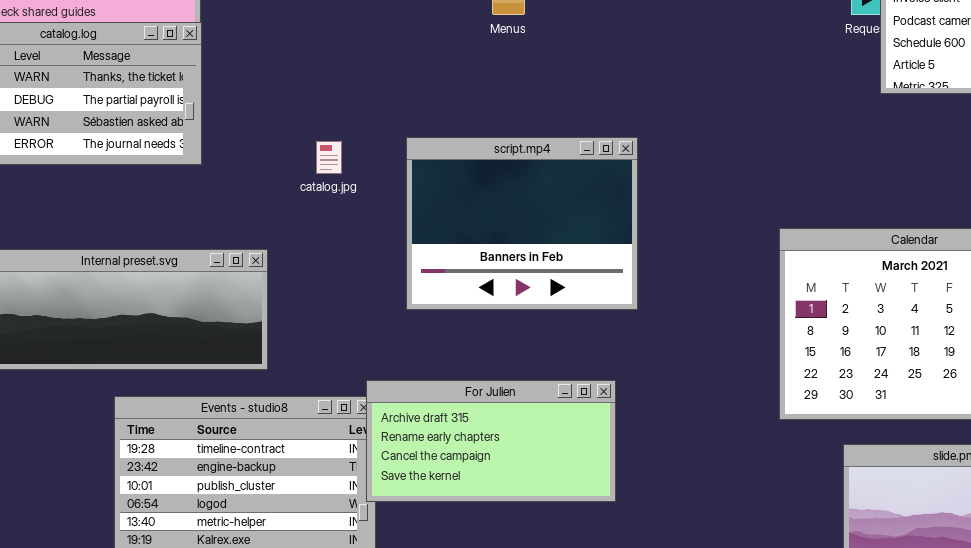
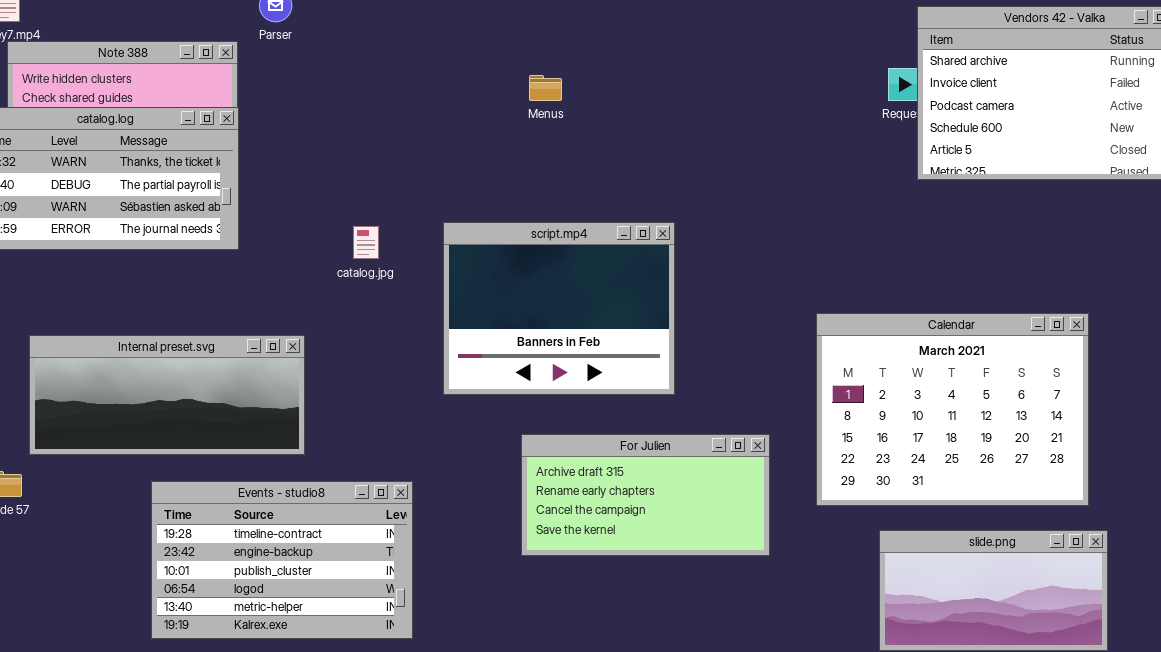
For Julien: [366,380,616,502] -> [521,434,770,556], moved

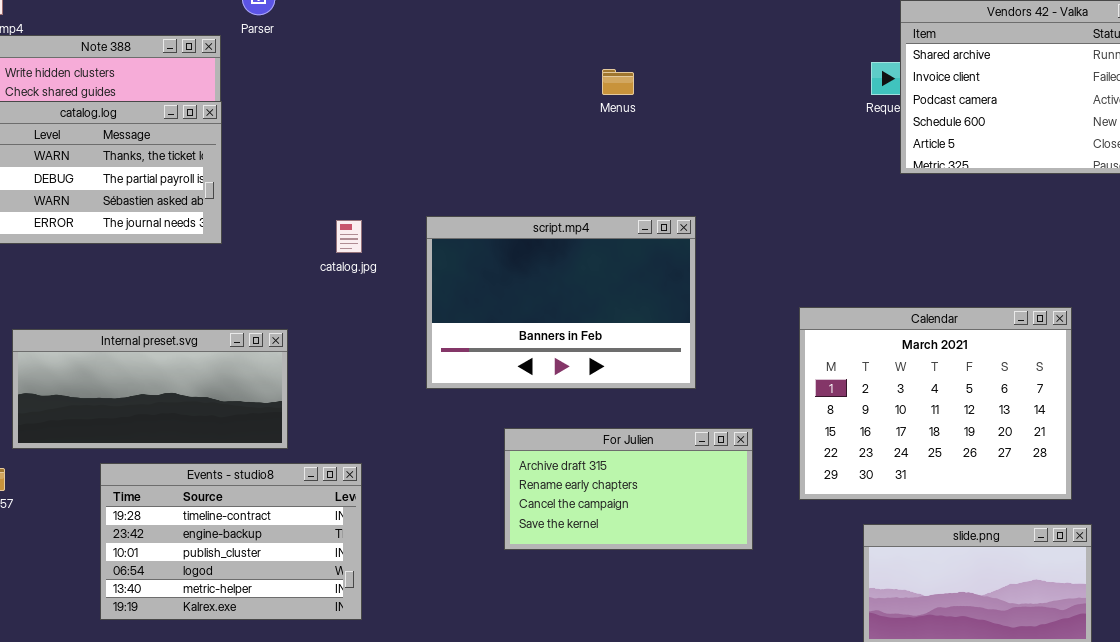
Menus: [529,75,562,101] -> [602,69,634,95], moved
script.mp4: [443,222,675,395] -> [426,216,696,389], resized
Events - studio8: [151,481,413,639] -> [100,463,362,620], moved

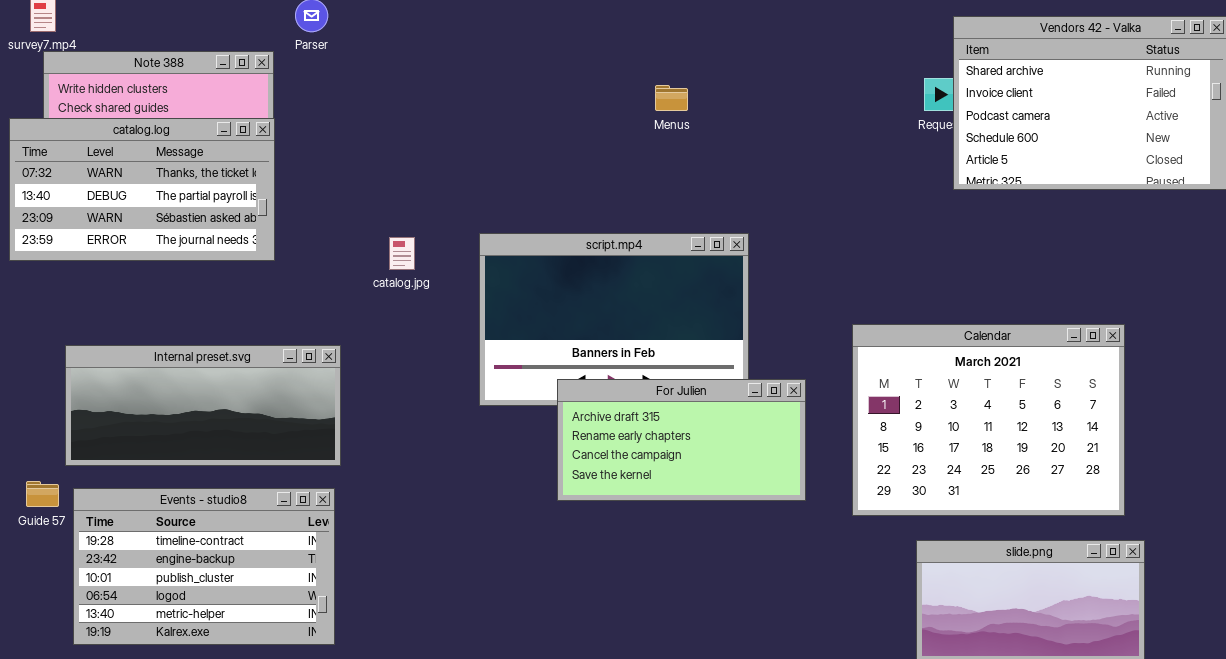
For Julien: [504,428,753,550] -> [557,379,806,501], moved
Events - studio8: [100,463,362,620] -> [73,488,335,645], moved

